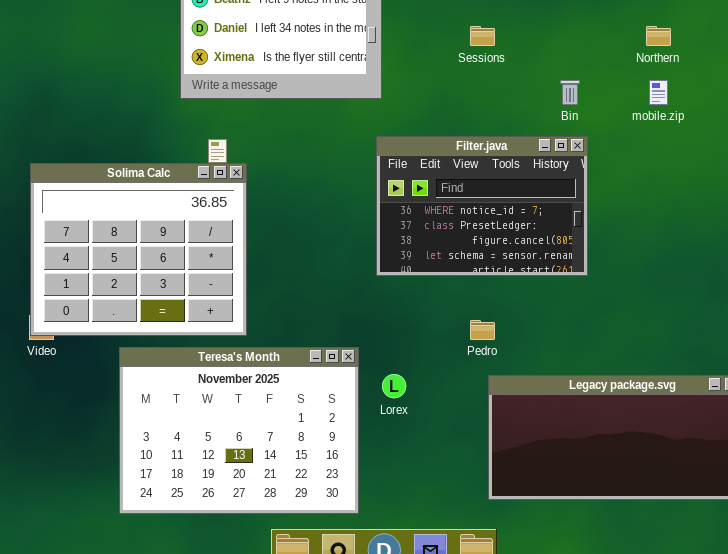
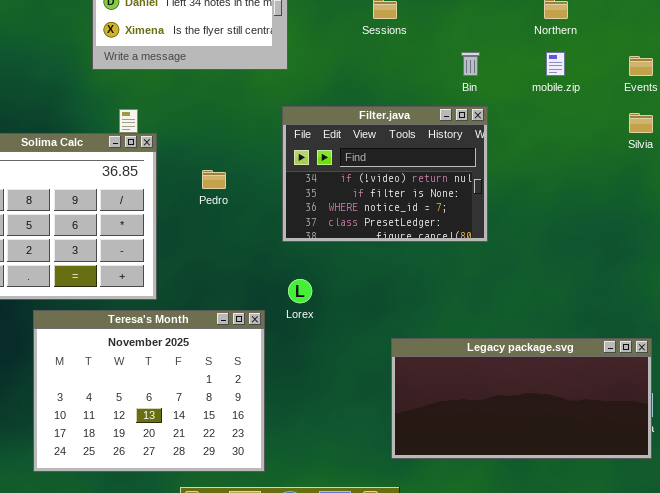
Filter.java: [376,136,588,276] -> [282,106,488,242], scrolled up 2 rows
Pedro: [470,320,495,340] -> [202,170,226,189], moved
Lorex: [382,374,406,398] -> [288,279,312,303], moved

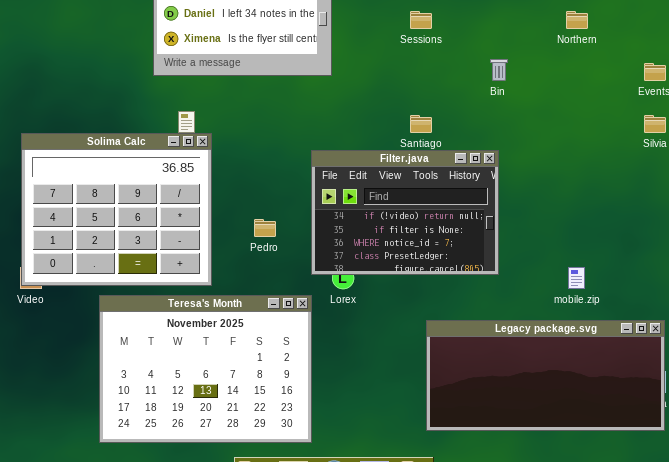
mobile.zip: [546,52,565,76] -> [568,267,585,289], moved
Filter.java: [282,106,488,242] -> [311,150,499,275], moved
Pedro: [202,170,226,189] -> [254,219,276,237], moved

